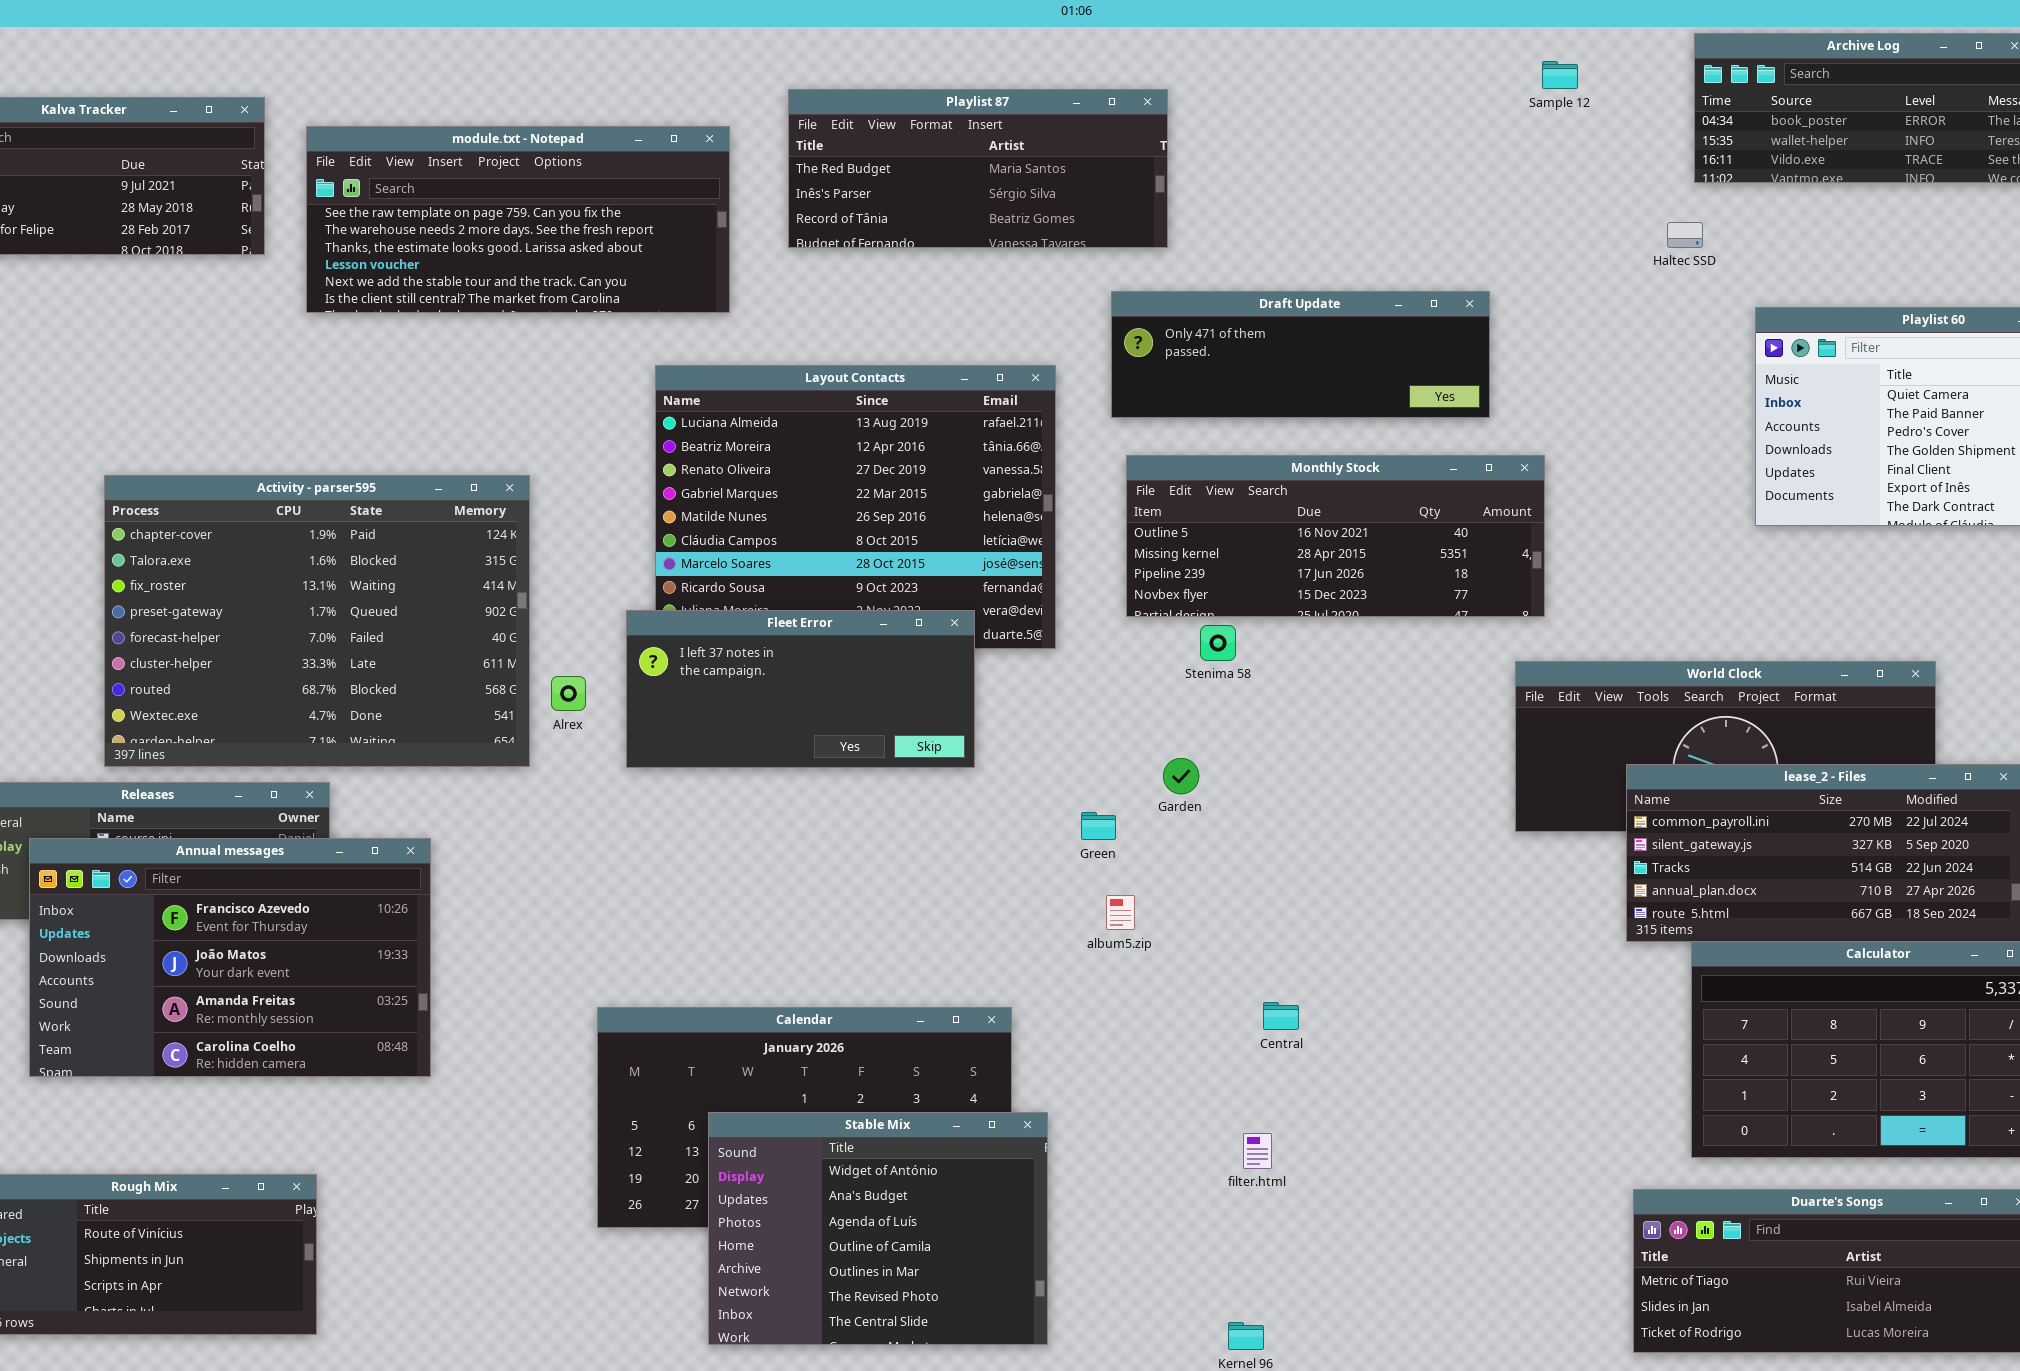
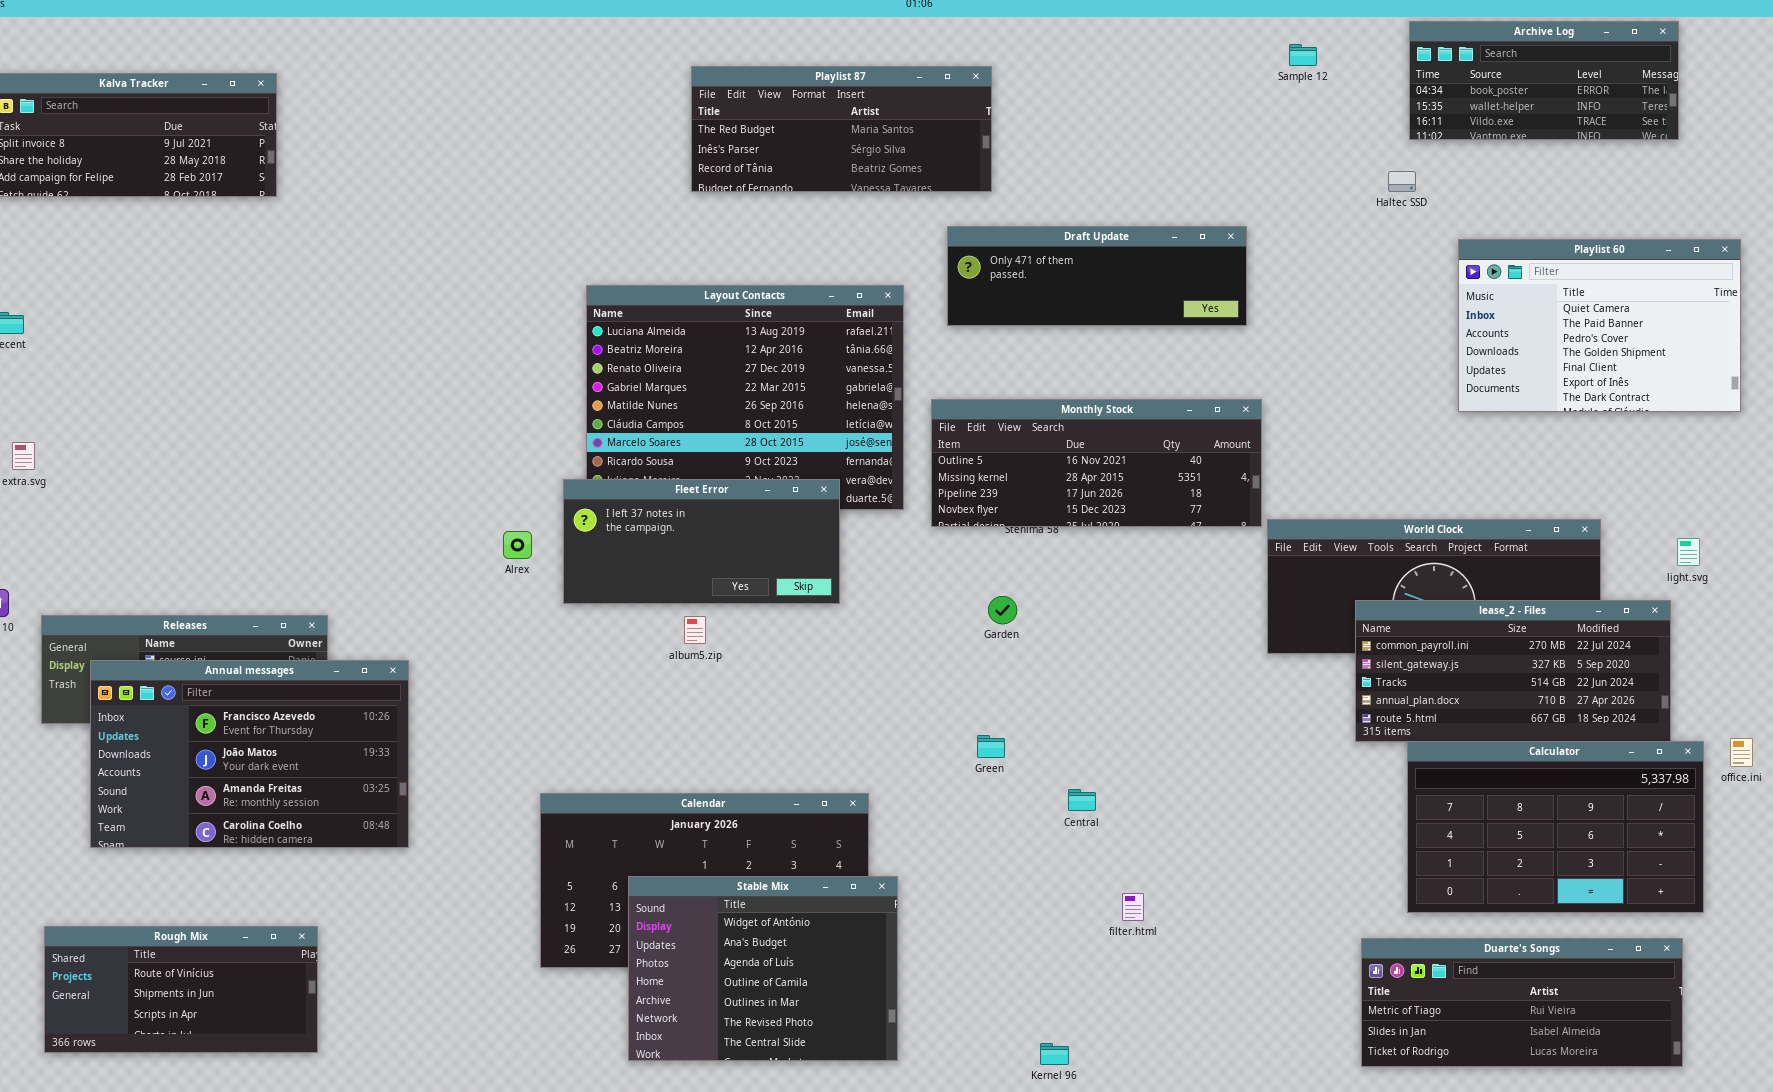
module.txt - Notepad: [306,126,730,313] -> none, closed
Monthly Stock: [1126,455,1545,617] -> [931,399,1262,527], moved
Activity - parser595: [104,475,530,767] -> none, closed
Green: [1081,812,1116,840] -> [977,735,1005,758], moved
album5.zip: [1106,895,1135,930] -> [684,616,706,644], moved
filter.html: [1243,1133,1272,1169] -> [1122,893,1144,921], moved

